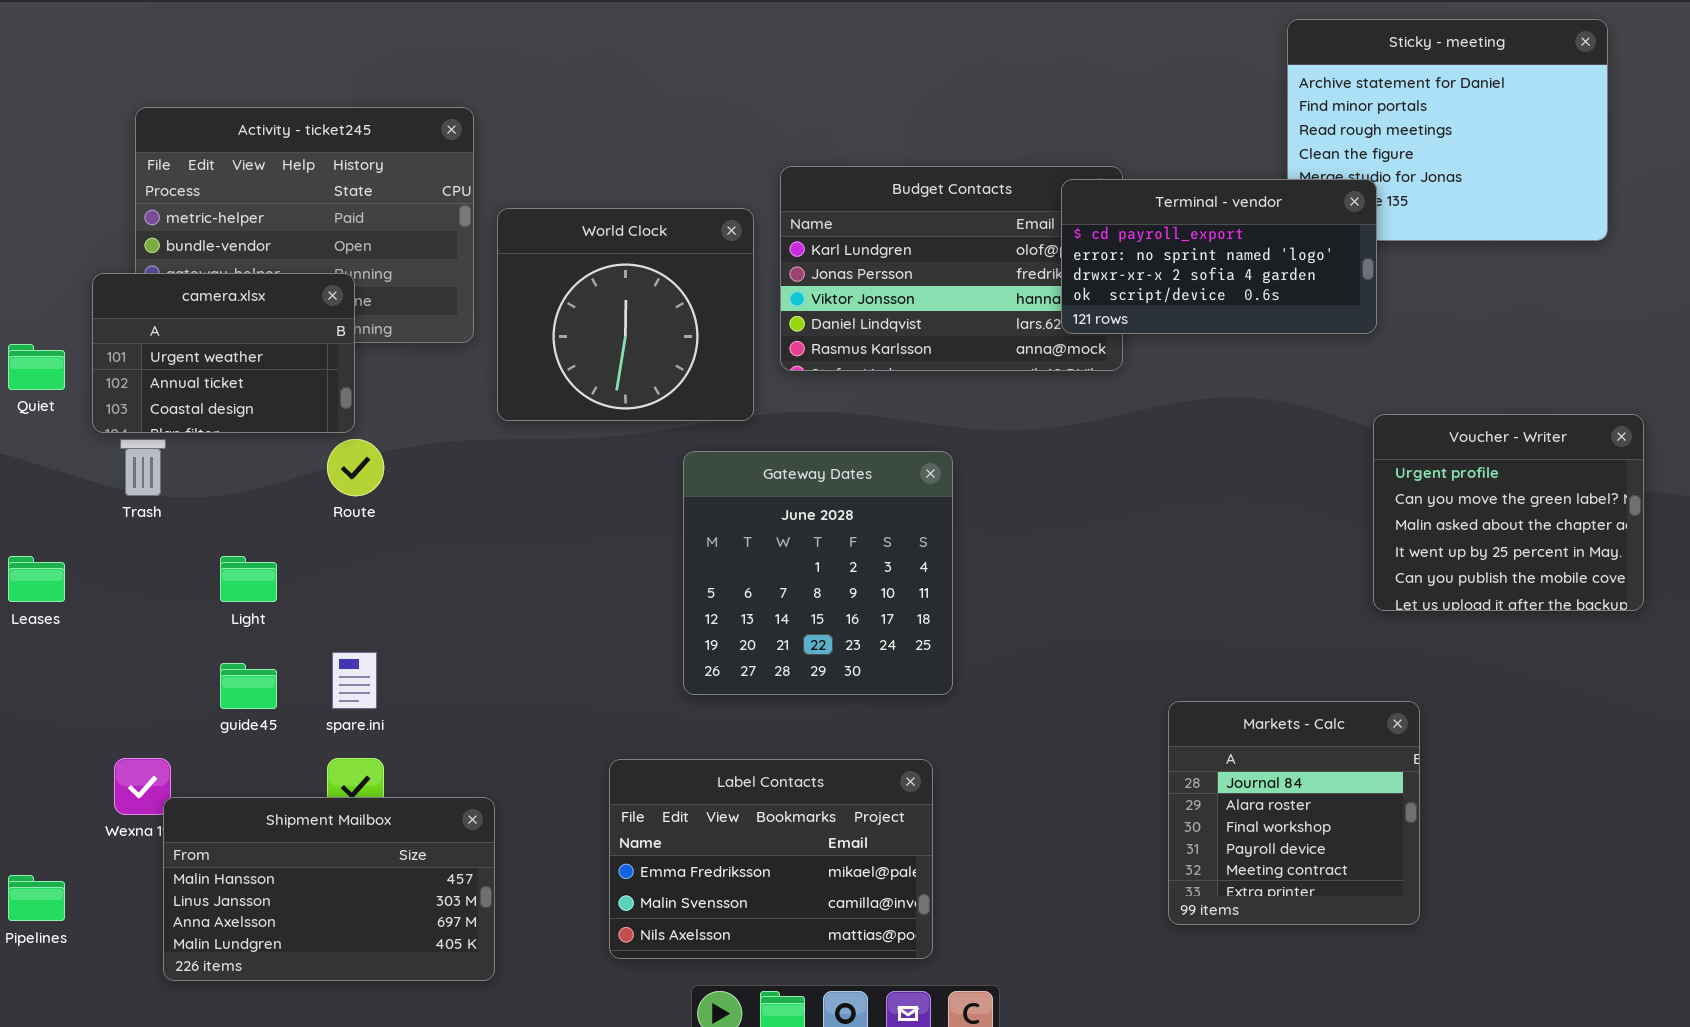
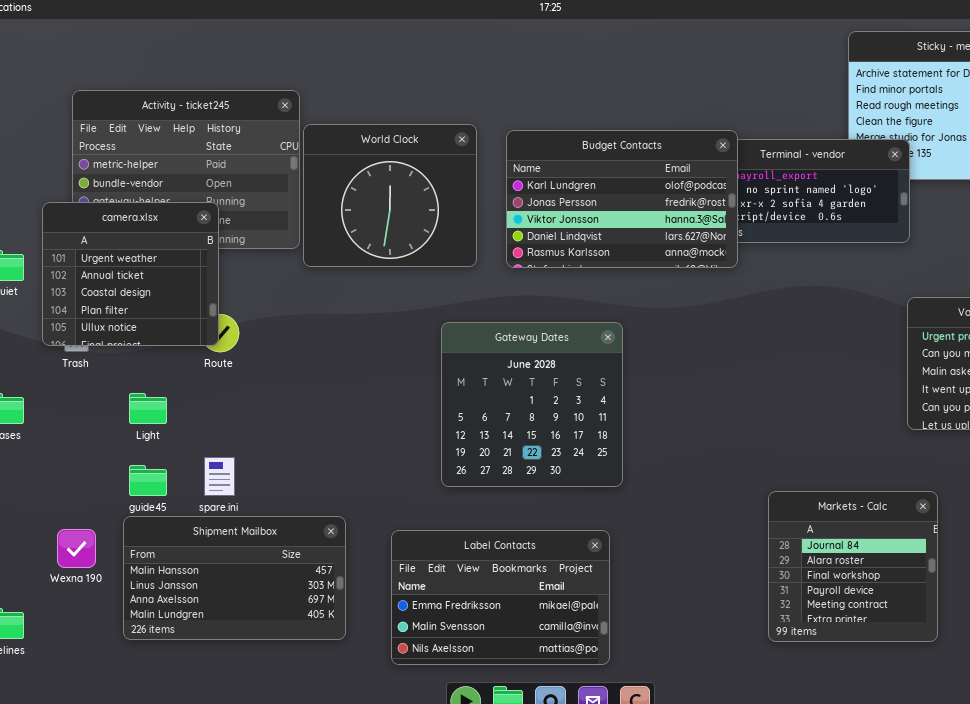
Budget Contacts: [780,166,1123,371] -> [506,130,738,268], raised
World Clock: [497,208,754,421] -> [303,124,477,267], moved
camera.xlsx: [92,273,355,433] -> [42,202,219,346], resized
Shipment Mailbox: [163,797,495,981] -> [123,516,346,640], moved

